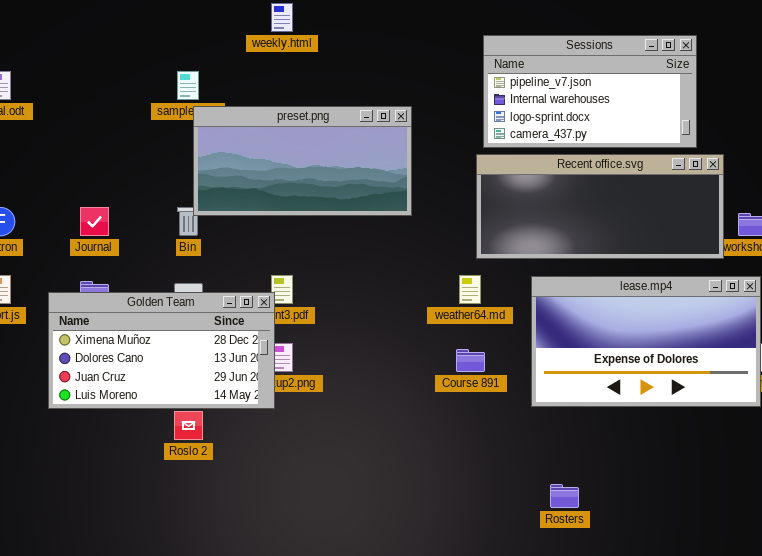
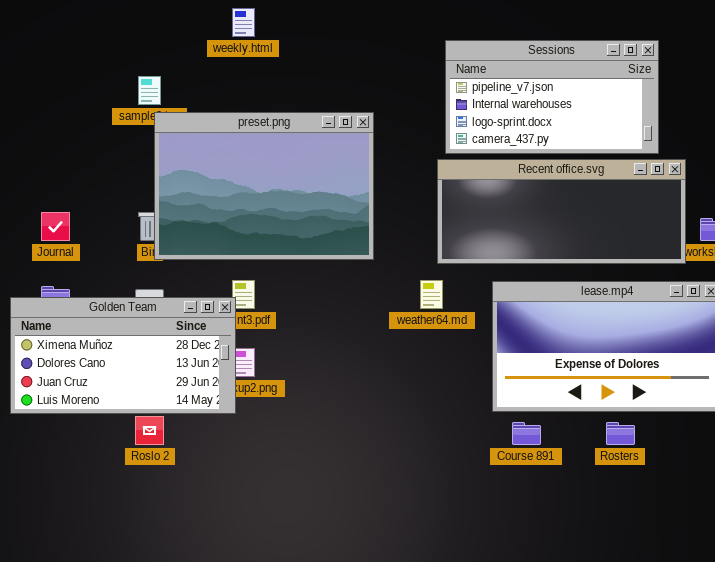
preset.png: [193,106,412,216] -> [154,112,374,260], resized
Course 891: [456,349,485,372] -> [512,422,541,445], moved
Rosters: [550,484,579,508] -> [606,422,635,445], moved

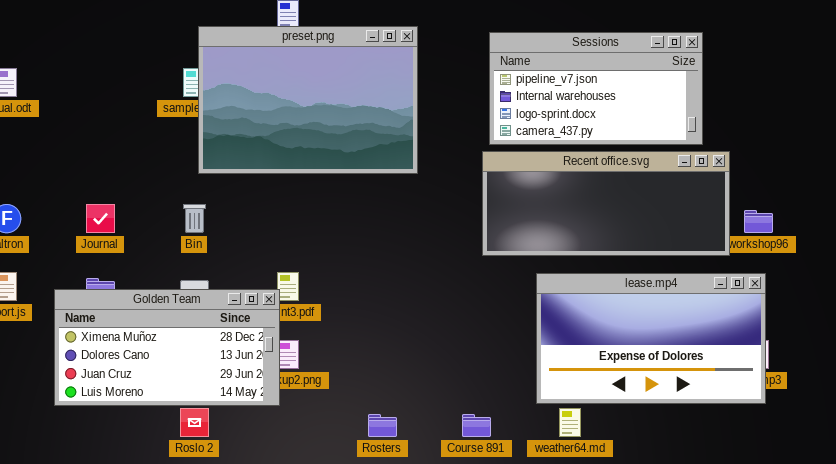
preset.png: [154,112,374,260] -> [198,26,418,174], moved
weather64.md: [420,280,443,309] -> [559,408,581,437], moved
Course 891: [512,422,541,445] -> [462,414,491,437], moved
Rosters: [606,422,635,445] -> [368,414,397,437], moved

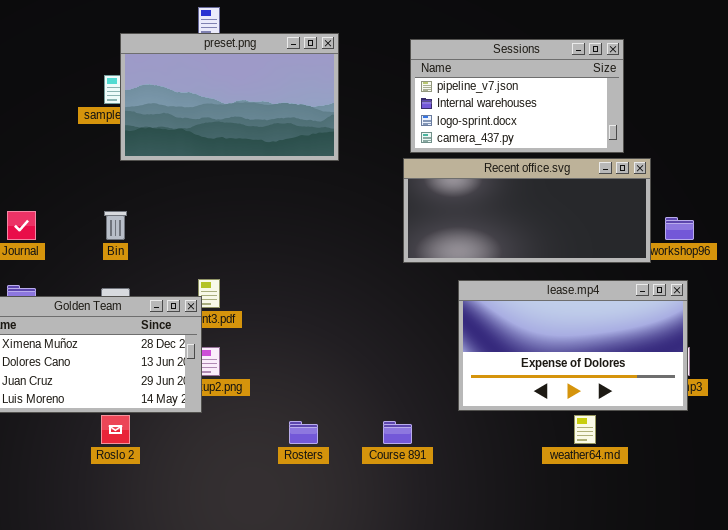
preset.png: [198,26,418,174] -> [120,33,339,161], resized
weather64.md: [559,408,581,437] -> [574,415,596,444], moved

